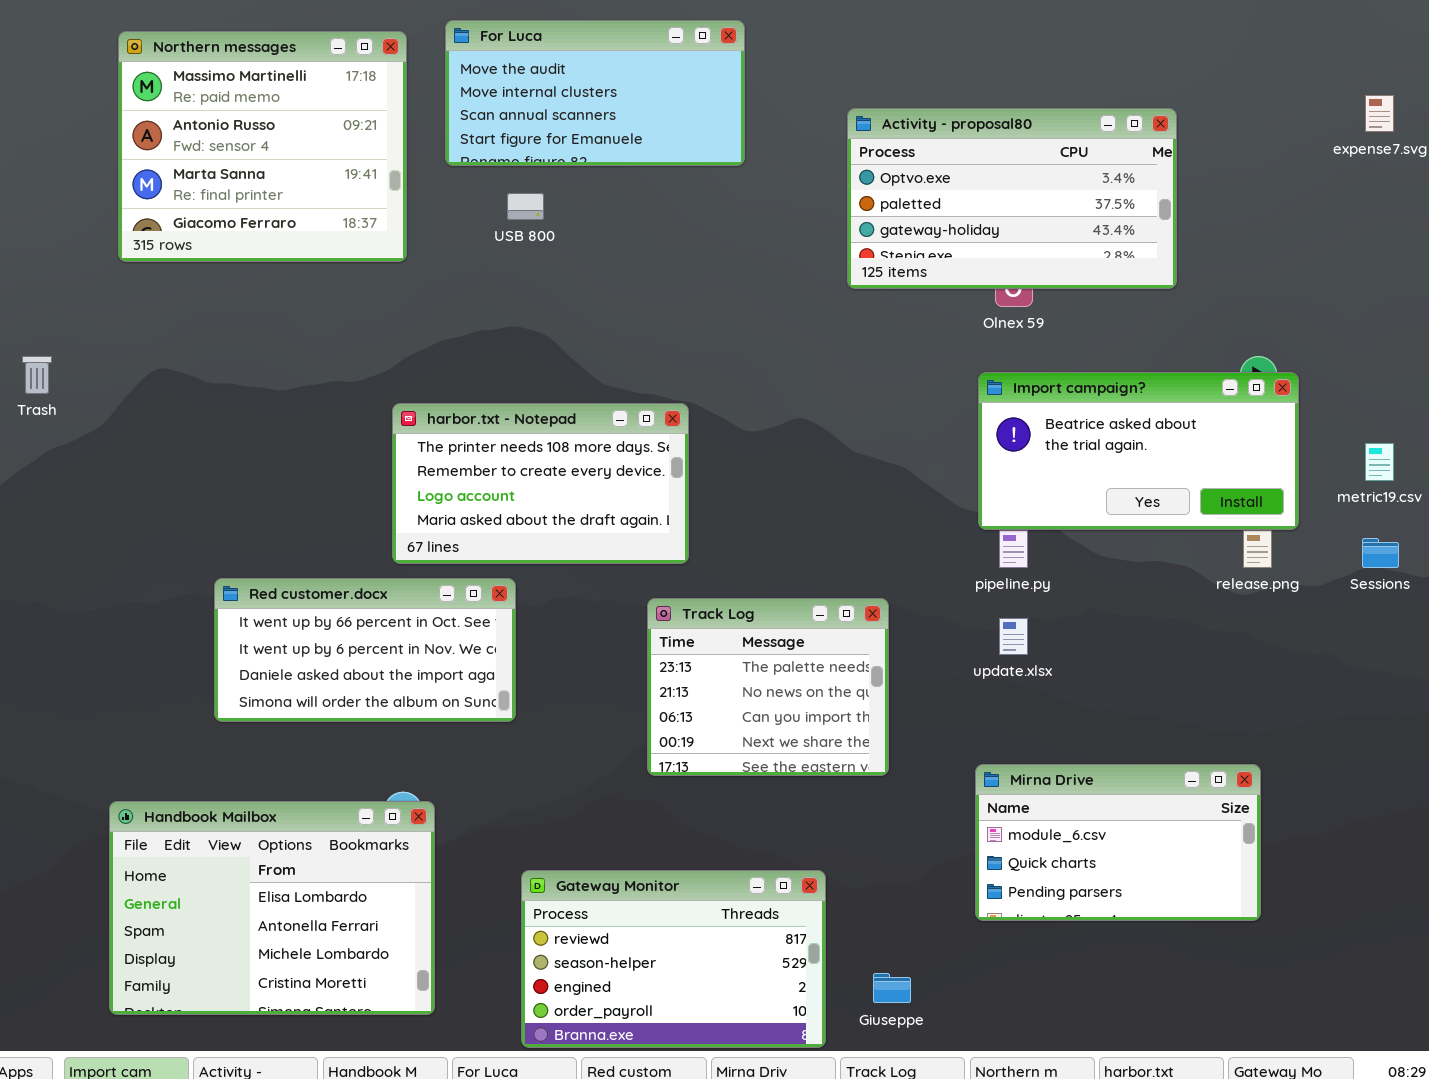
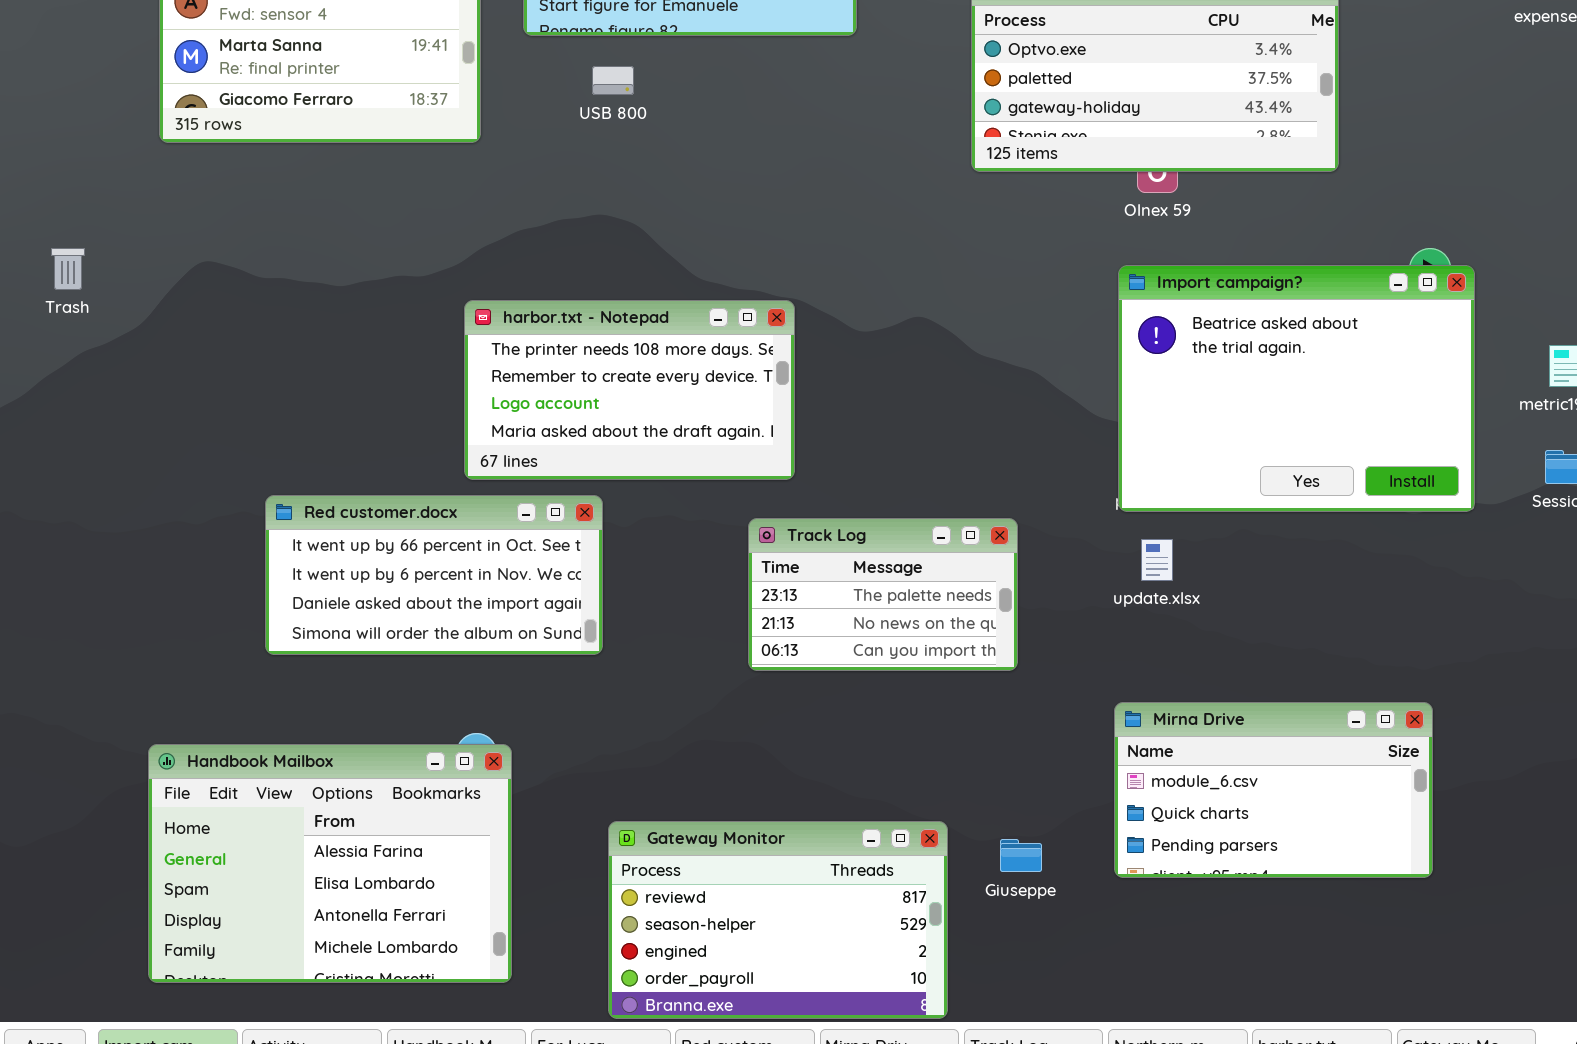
Import campaign?: [978,372,1299,530] -> [1118,265,1475,512], resized
Track Log: [647,598,889,776] -> [748,518,1018,671], resized
Handbook Mailbox: [109,801,435,1015] -> [148,744,512,983], scrolled up 1 row
Giuseppe: [873,973,911,1003] -> [1000,839,1042,872], moved

